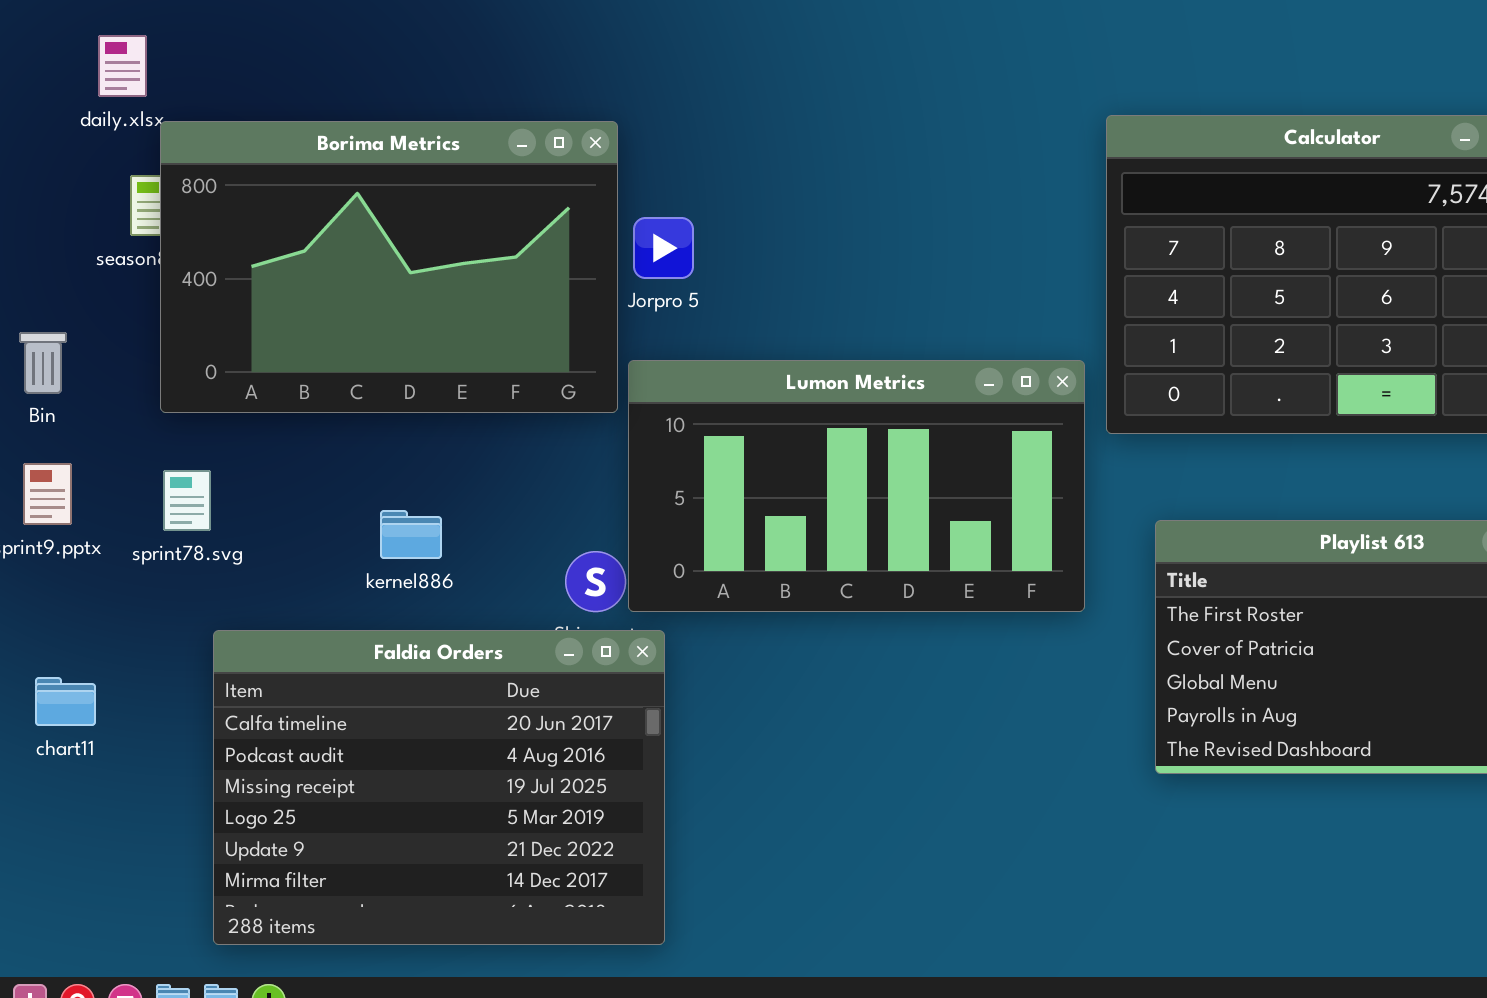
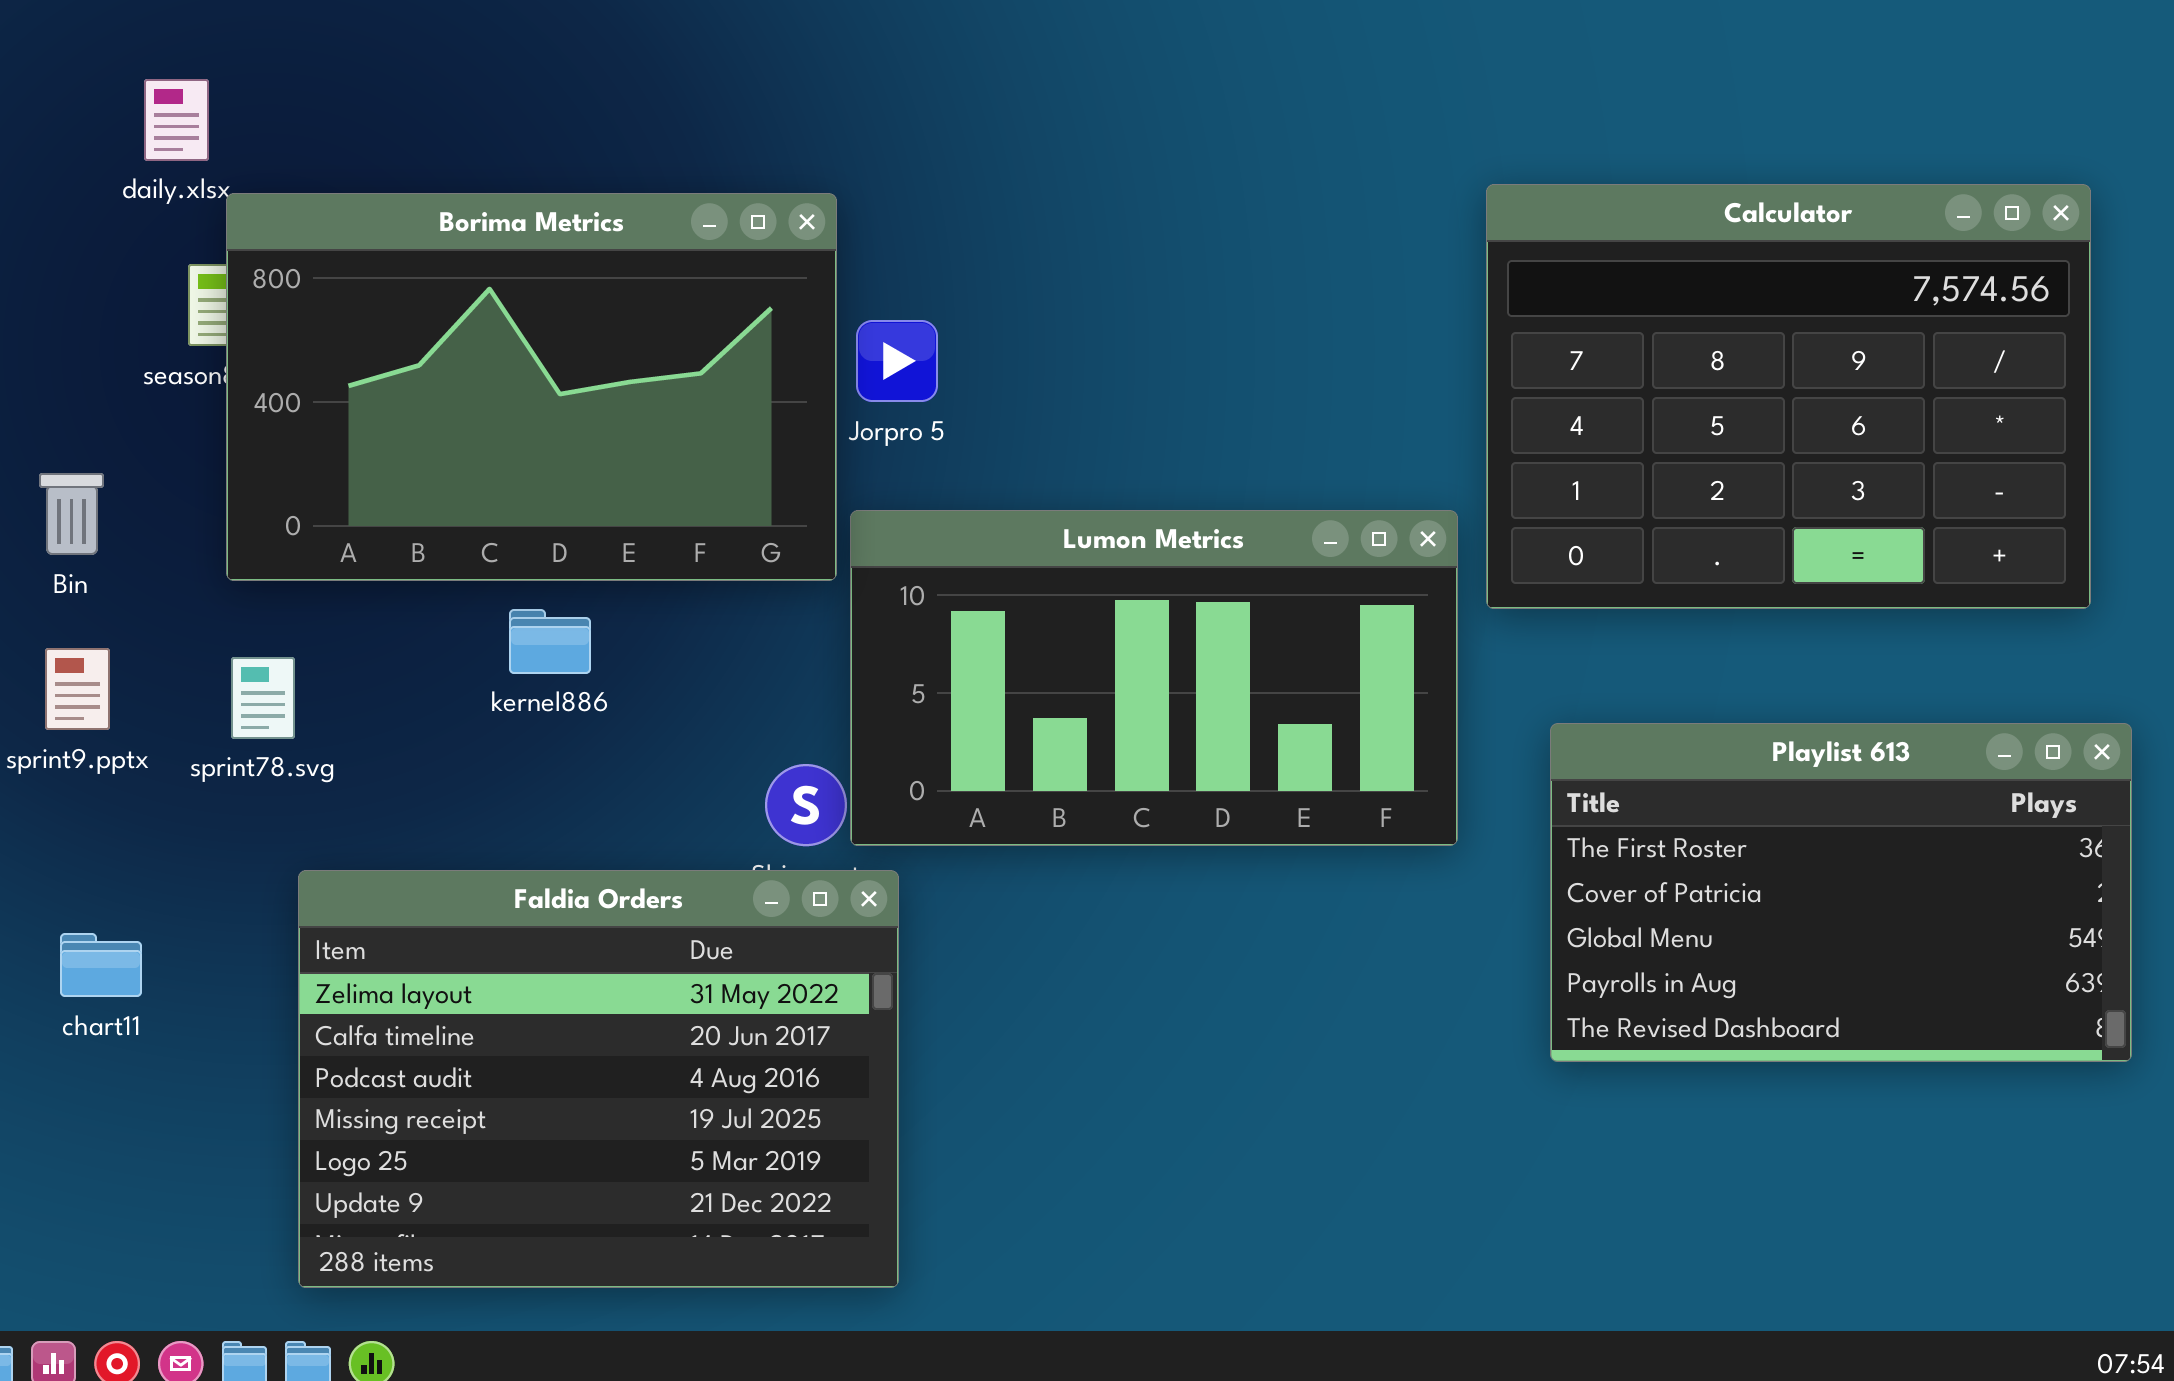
kernel886: [380,510,442,559] -> [509,609,591,674], moved
Faldia Orders: [213,630,665,945] -> [298,870,899,1288], scrolled up 1 row

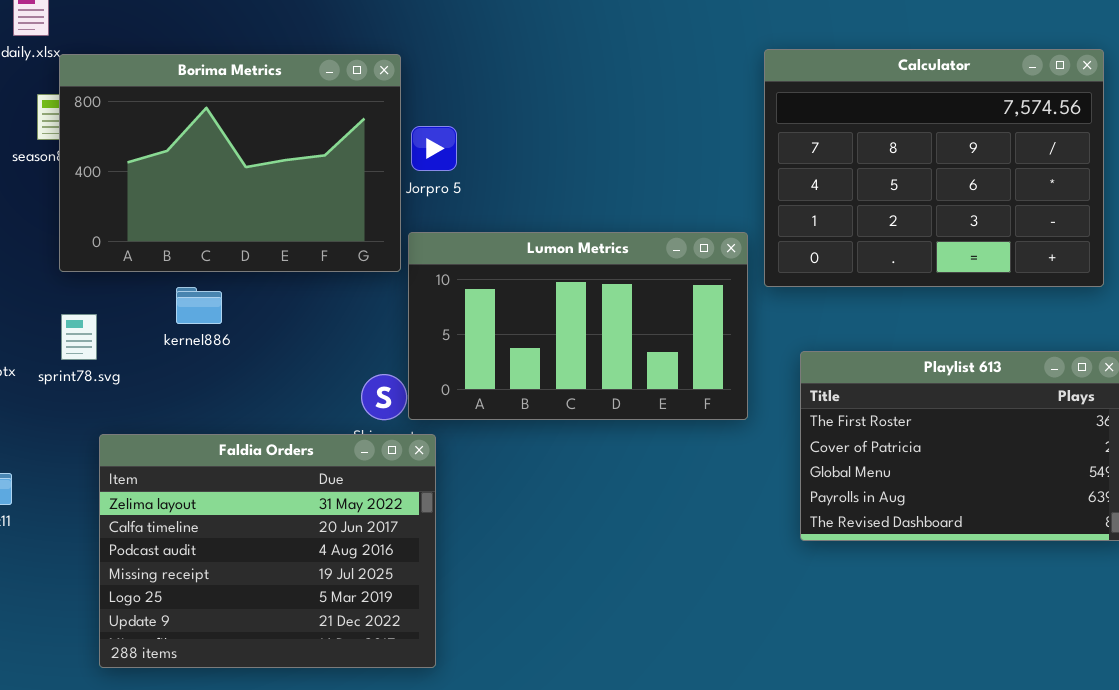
kernel886: [509,609,591,674] -> [176,287,222,324], moved

